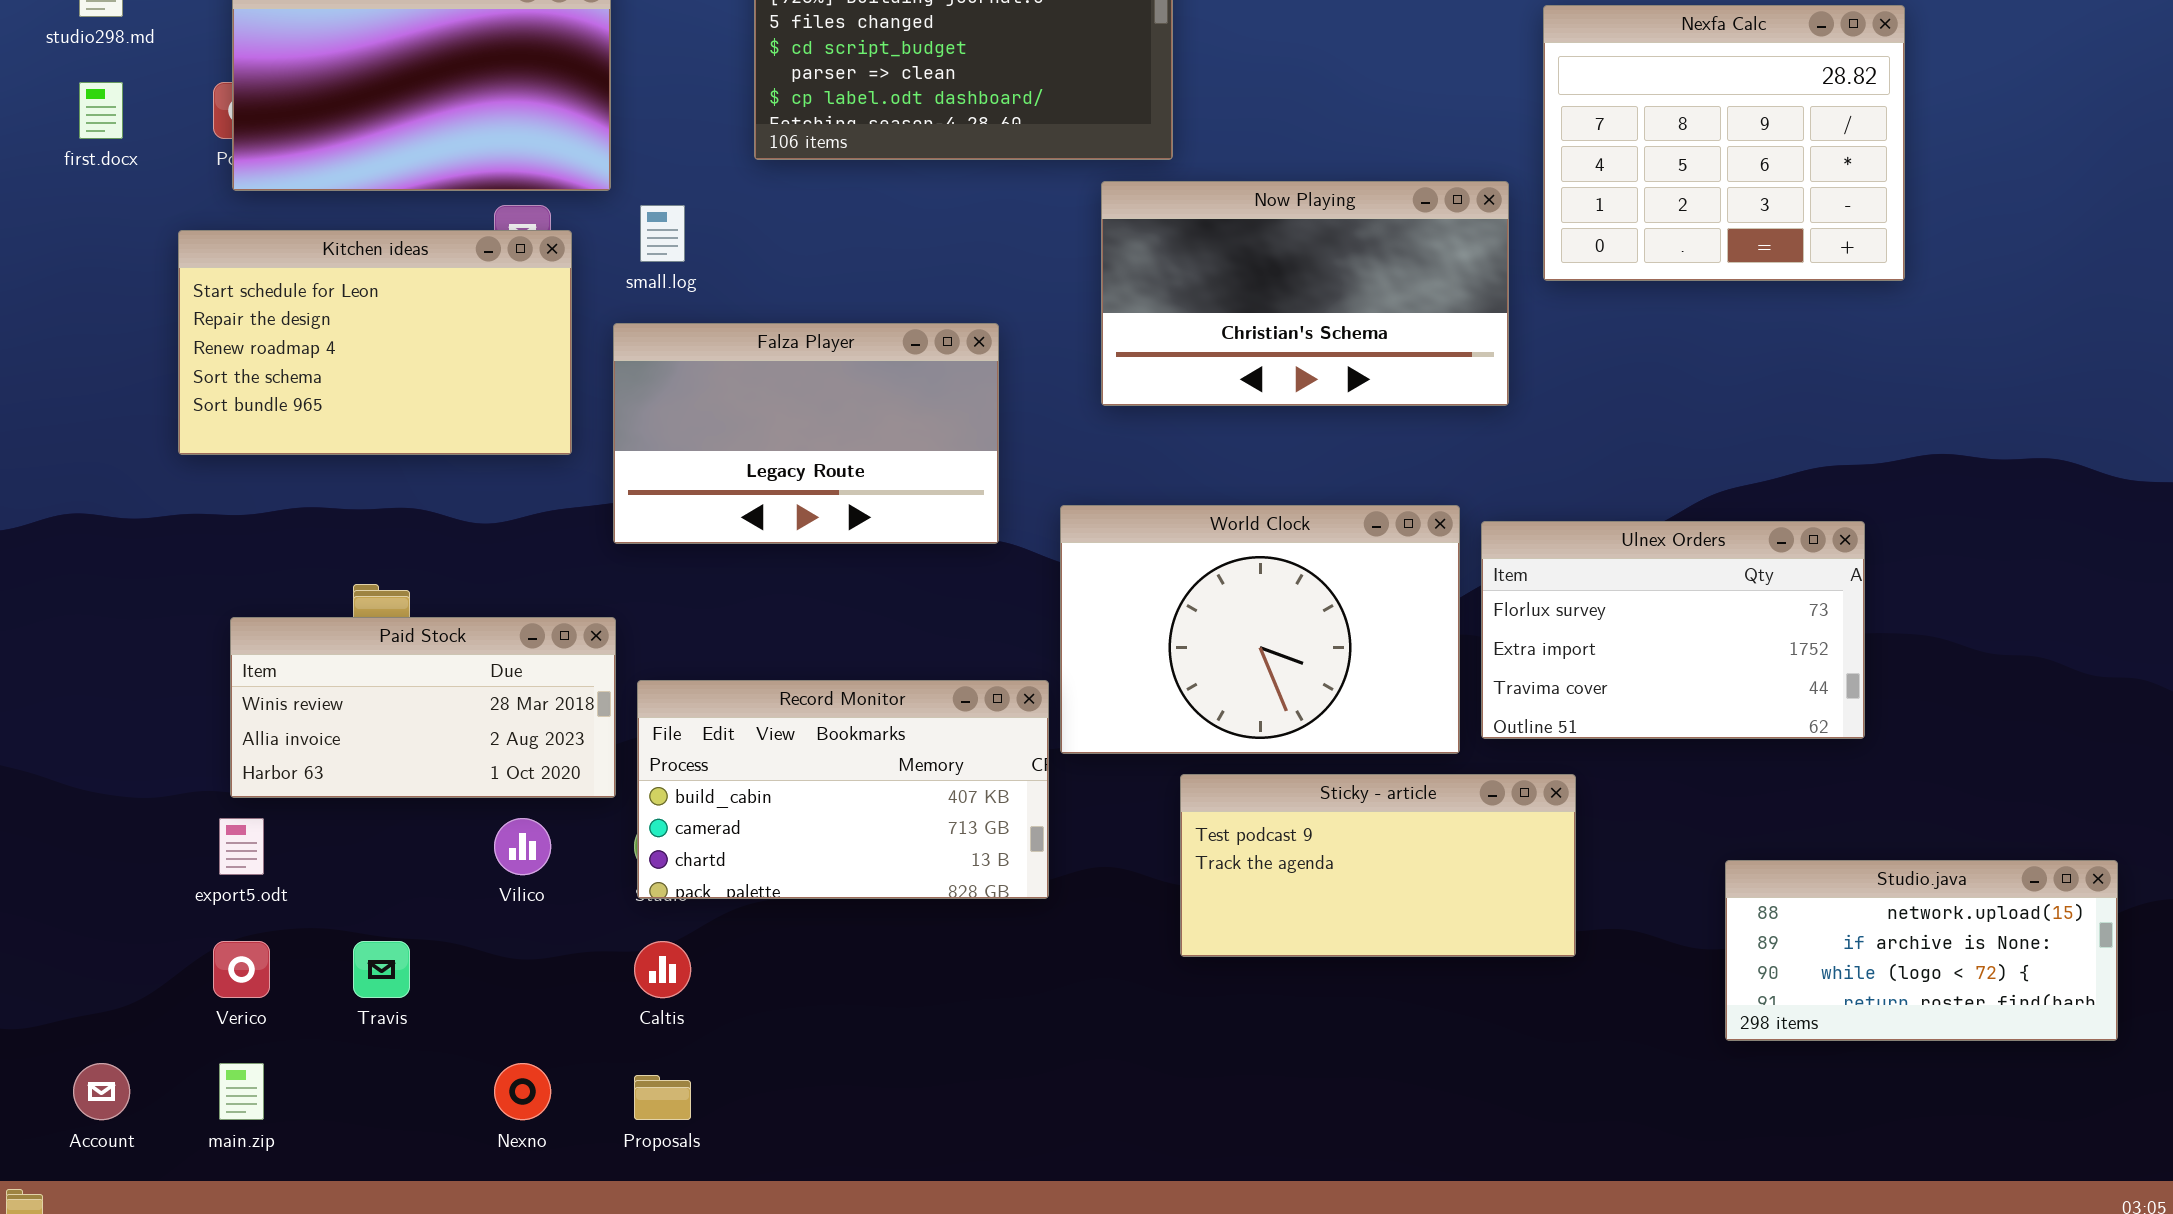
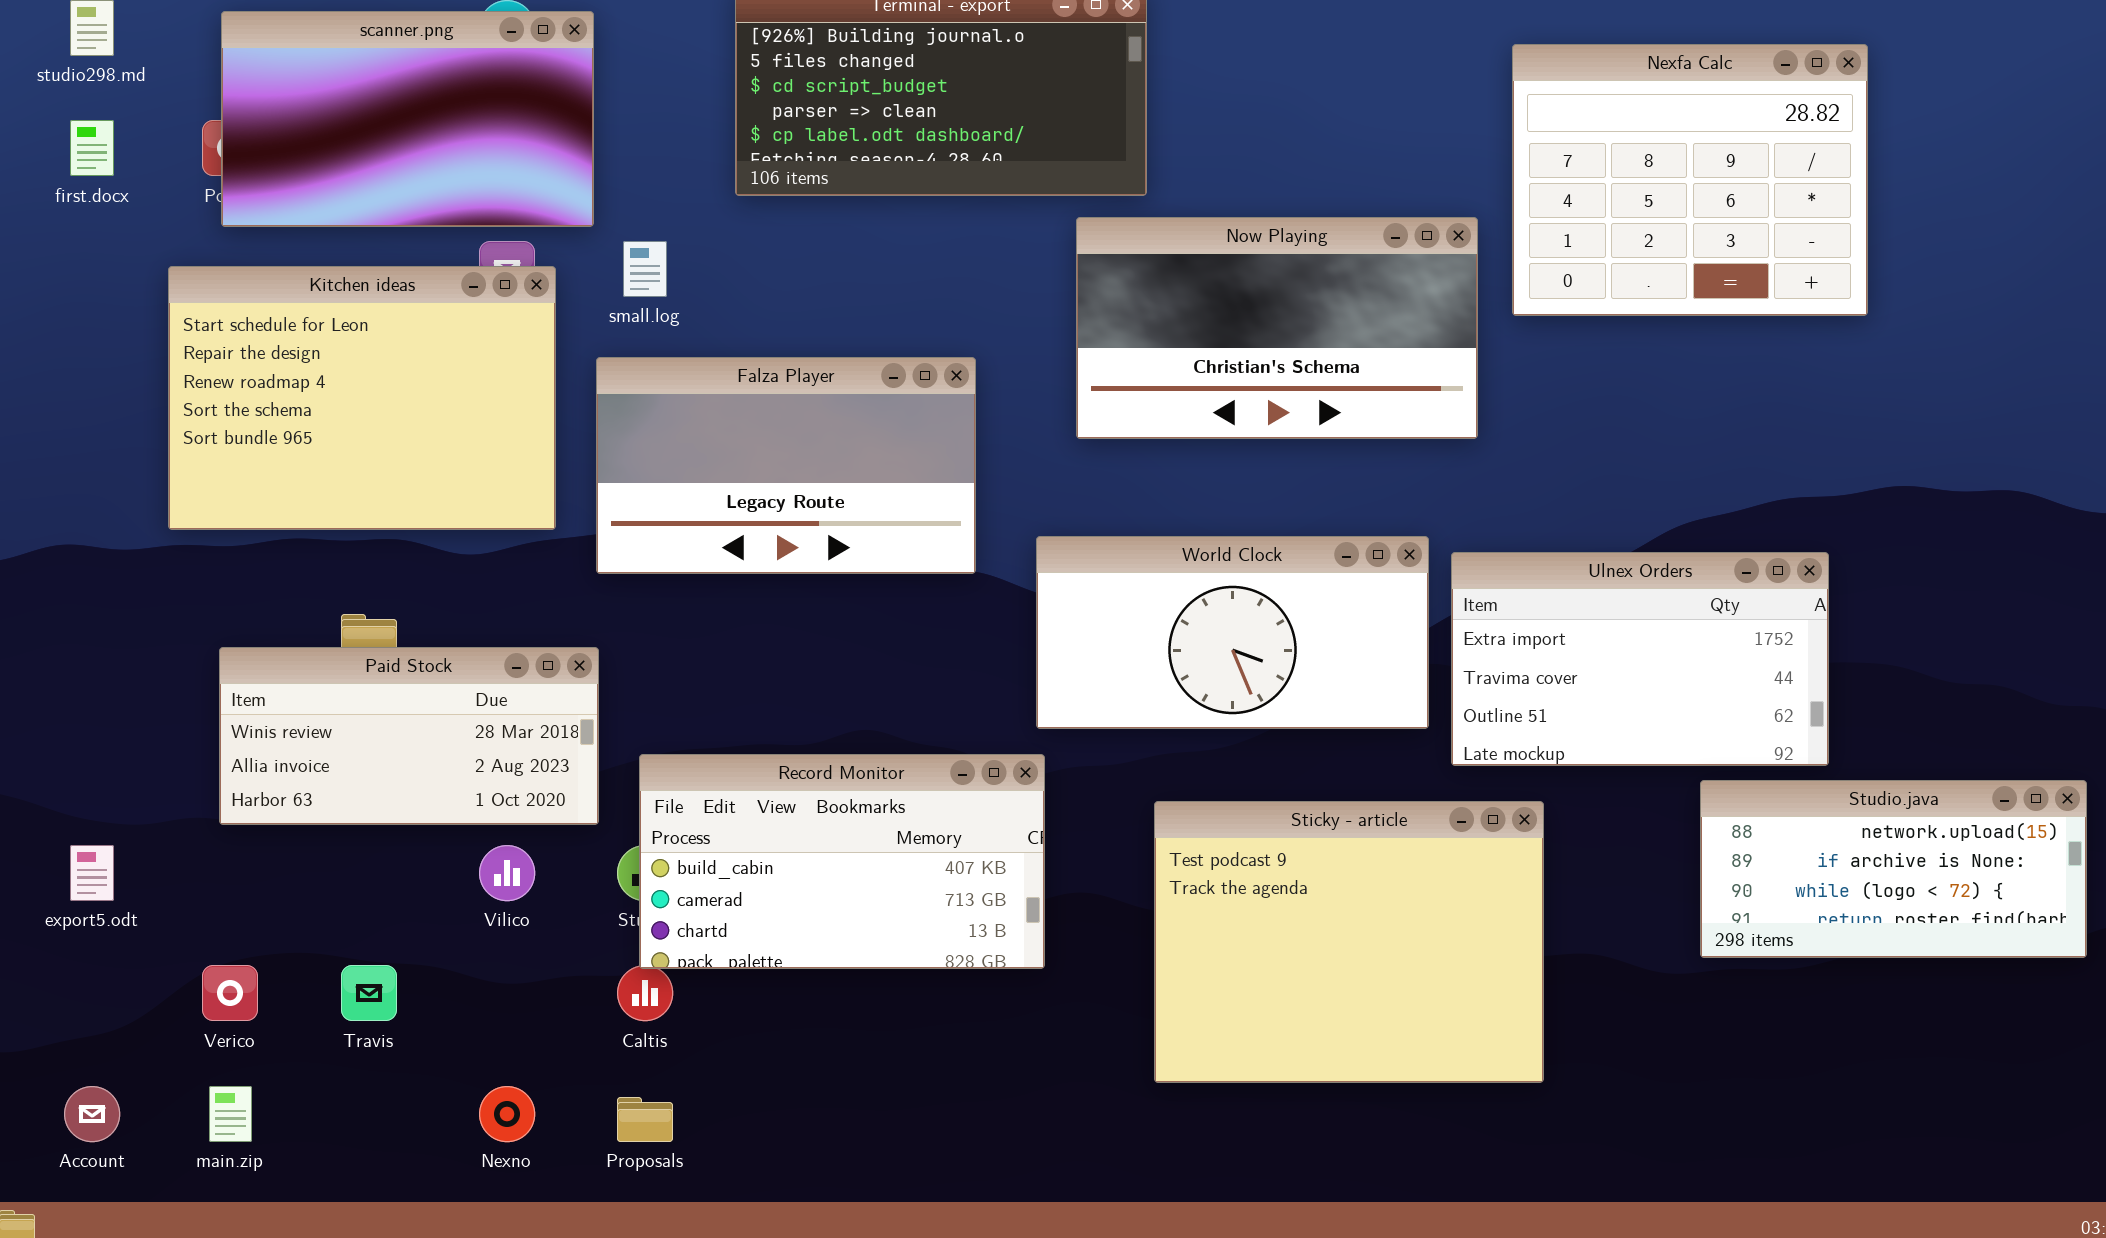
Kitchen ideas: [178,230,572,455] -> [168,266,556,530], resized
World Clock: [1060,505,1460,754] -> [1036,536,1429,729], resized
Ulnex Orders: [1481,521,1865,739] -> [1451,552,1829,766], scrolled down 1 row
Record Monitor: [637,680,1049,899] -> [639,754,1045,969], moved
Sticky - article: [1180,774,1576,957] -> [1154,801,1544,1083], resized
export5.odt: [219,818,264,875] -> [70,845,114,901], moved
Studio.java: [1725,860,2118,1041] -> [1700,780,2087,958], moved

